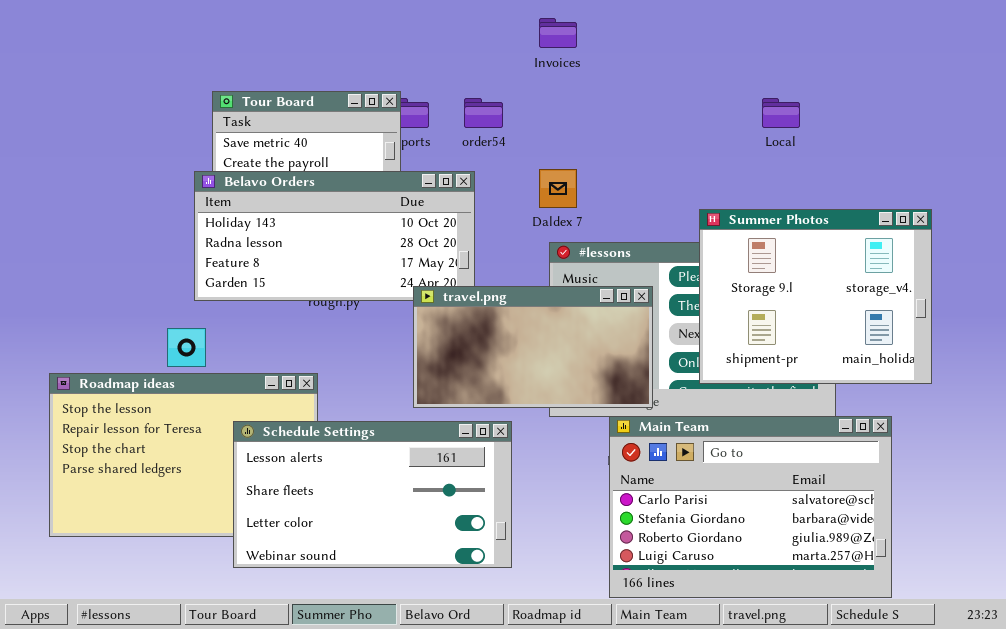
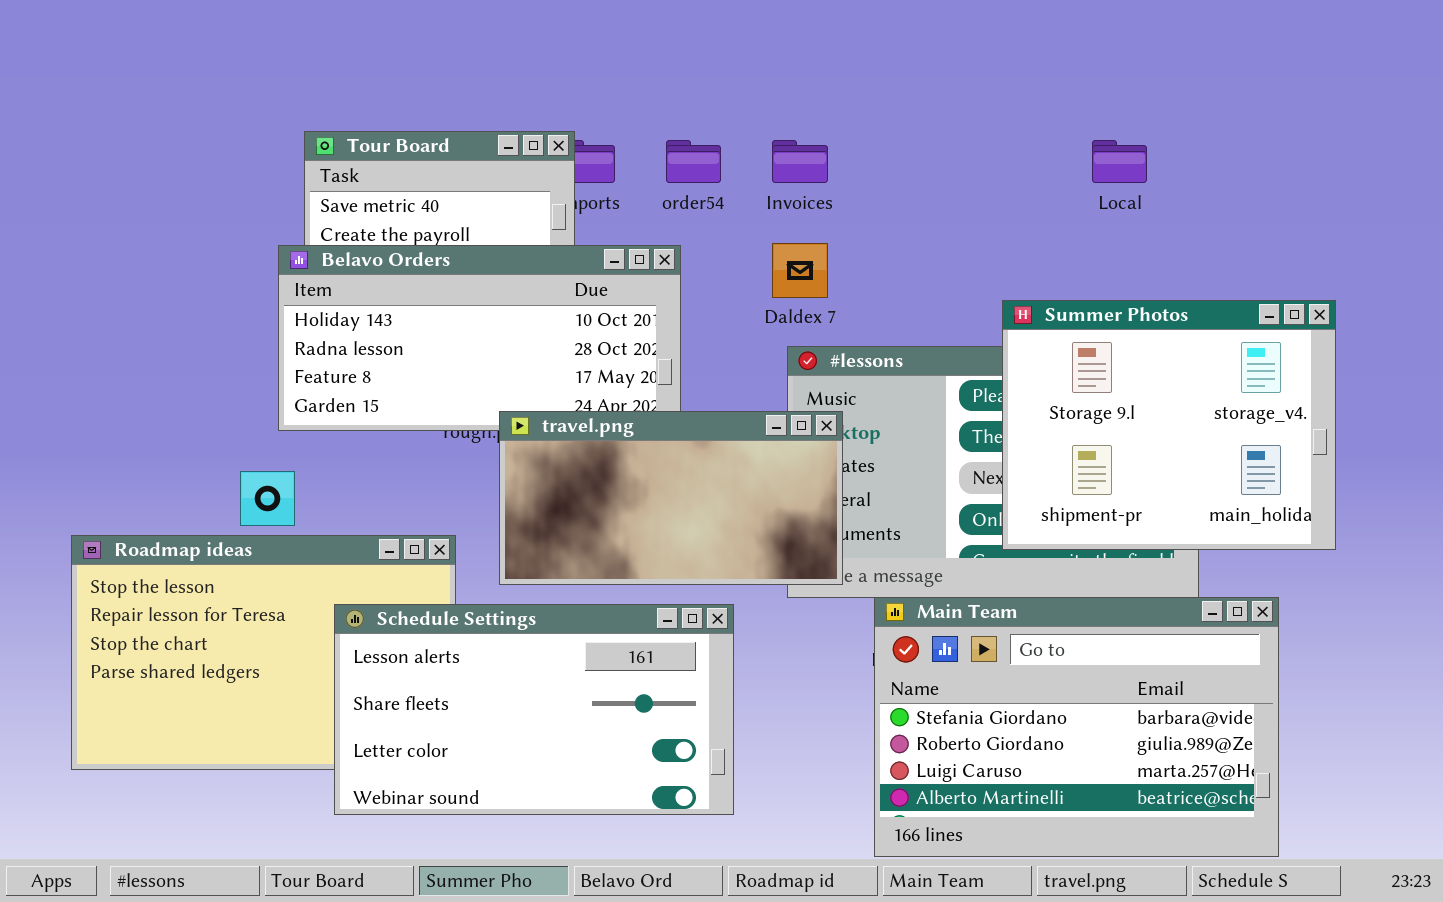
Invoices: [539,18,577,48] -> [772,140,828,183], moved
travel.png: [413,286,653,408] -> [499,411,843,585], moved
Main Team: [609,416,892,598] -> [874,597,1279,857], scrolled down 1 row

